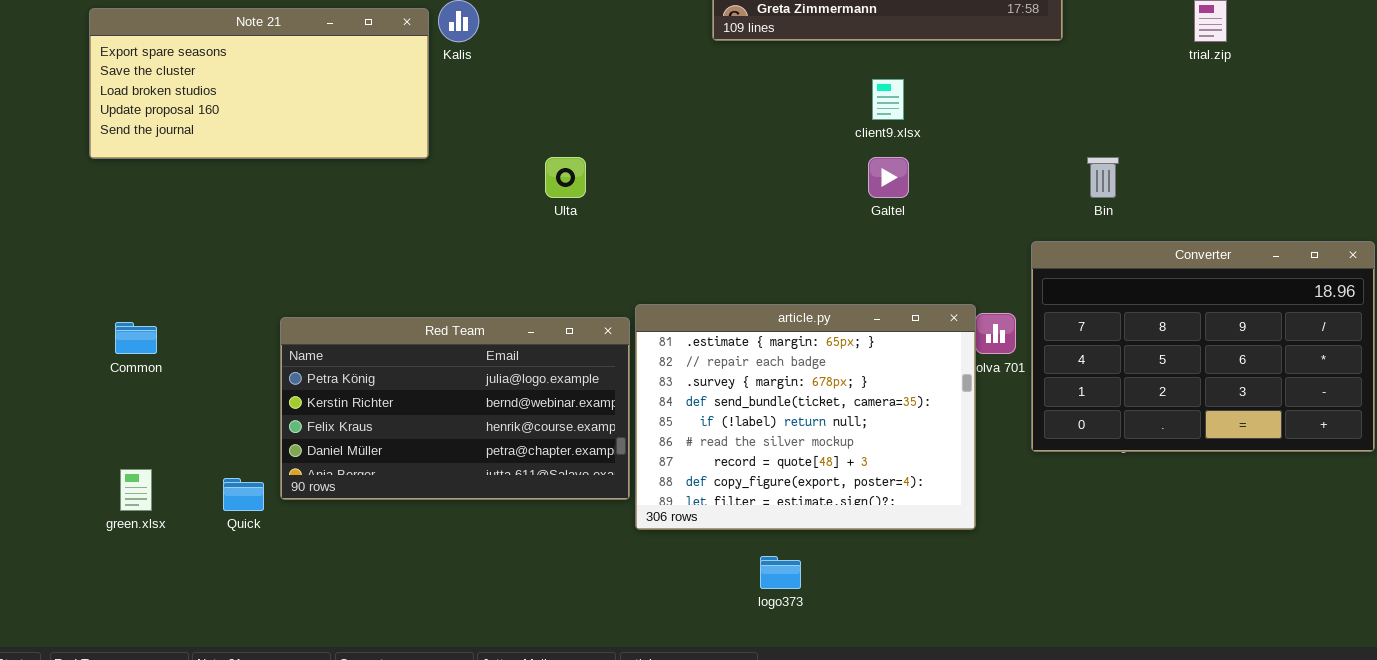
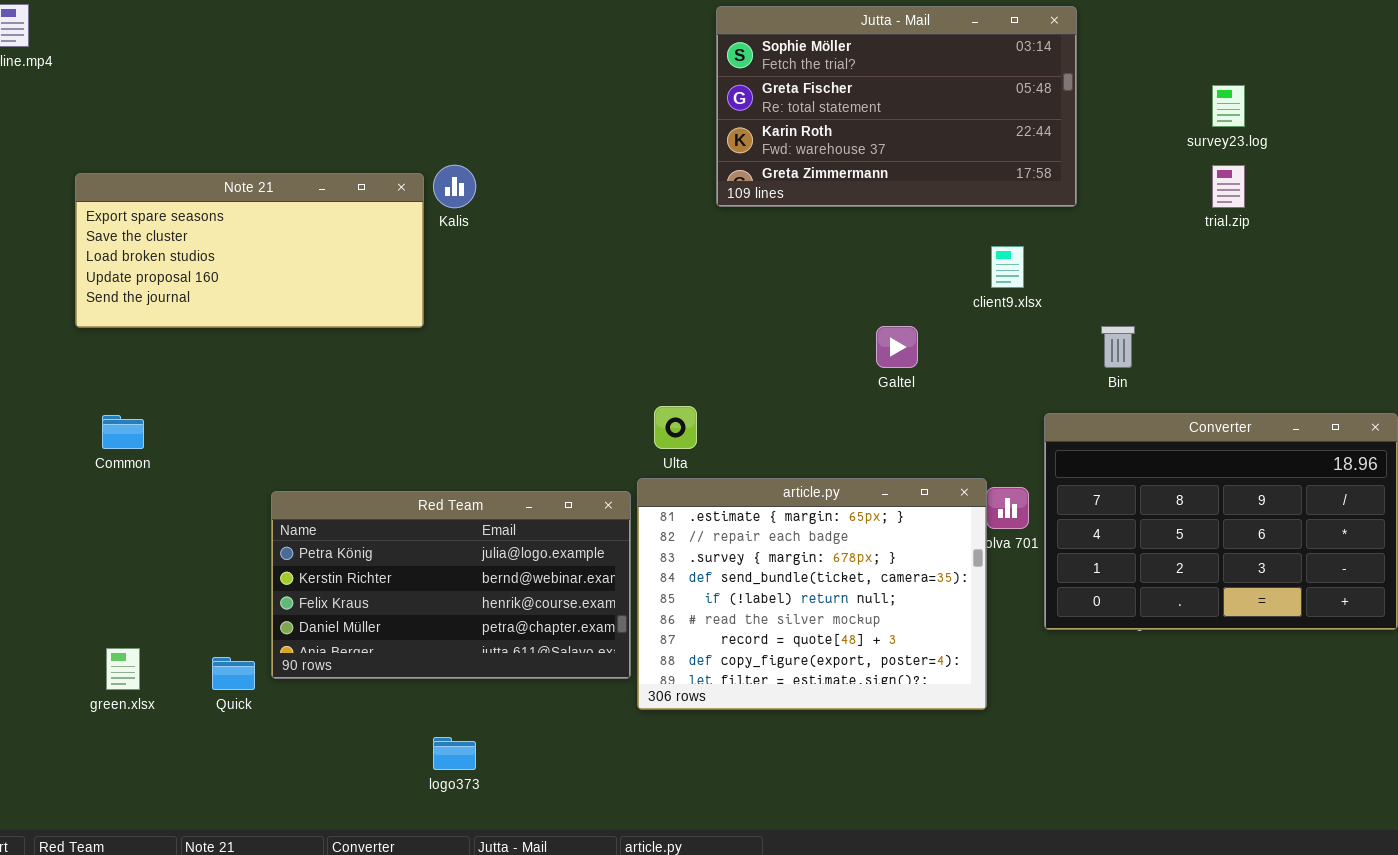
client9.xlsx: [872,79,904,120] -> [991,246,1024,288], moved
Ulta: [545,157,586,198] -> [654,406,697,449], moved
Common: [115,322,157,354] -> [102,415,144,449], moved
logo373: [760,556,801,589] -> [433,737,476,770], moved

